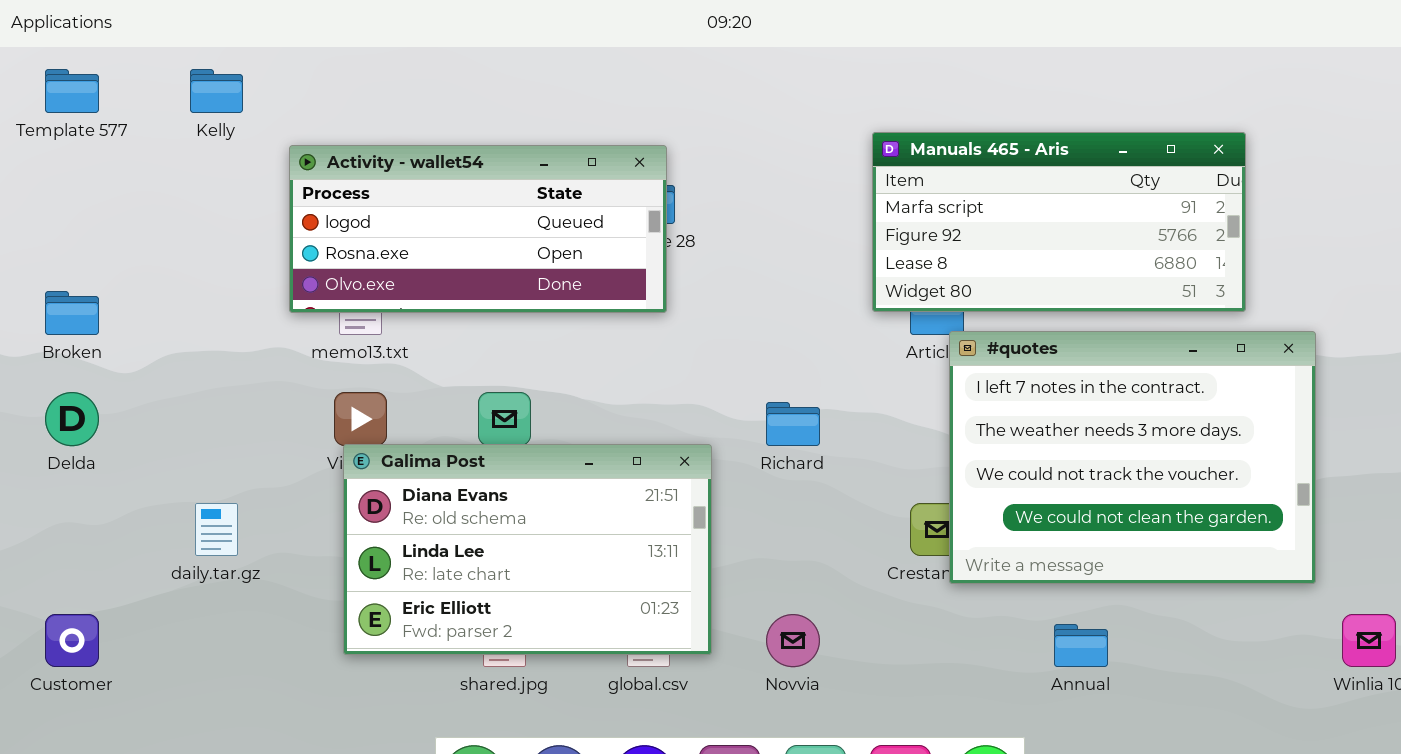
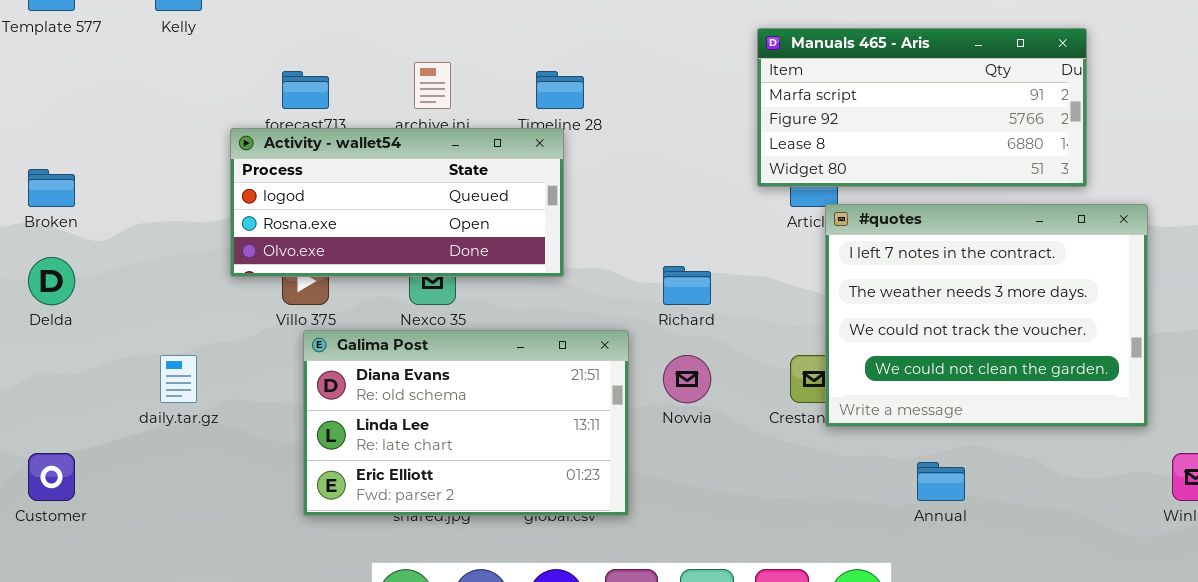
Activity - wallet54: [289,145,667,313] -> [230,128,564,277], moved
Galima Post: [343,444,712,655] -> [303,330,629,516], moved
Novvia: [766,614,820,667] -> [663,355,711,403], moved

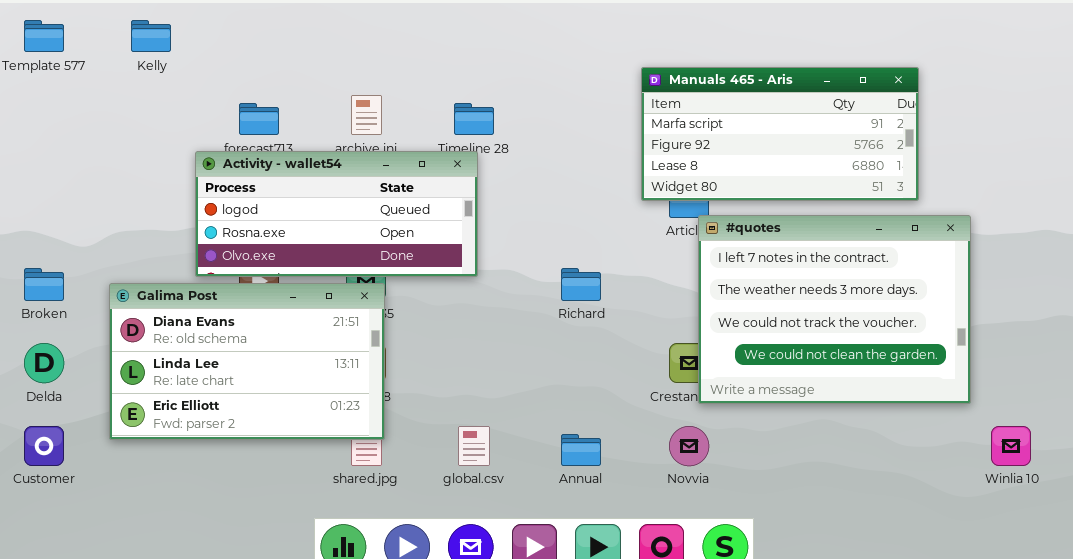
Broken: [28,169,75,207] -> [24,268,64,301], moved
Delda: [28,257,75,305] -> [24,343,64,383], moved
Galima Post: [303,330,629,516] -> [109,283,385,440], moved
Novvia: [663,355,711,403] -> [669,426,709,466], moved
Annual: [917,462,965,501] -> [561,434,601,466], moved

